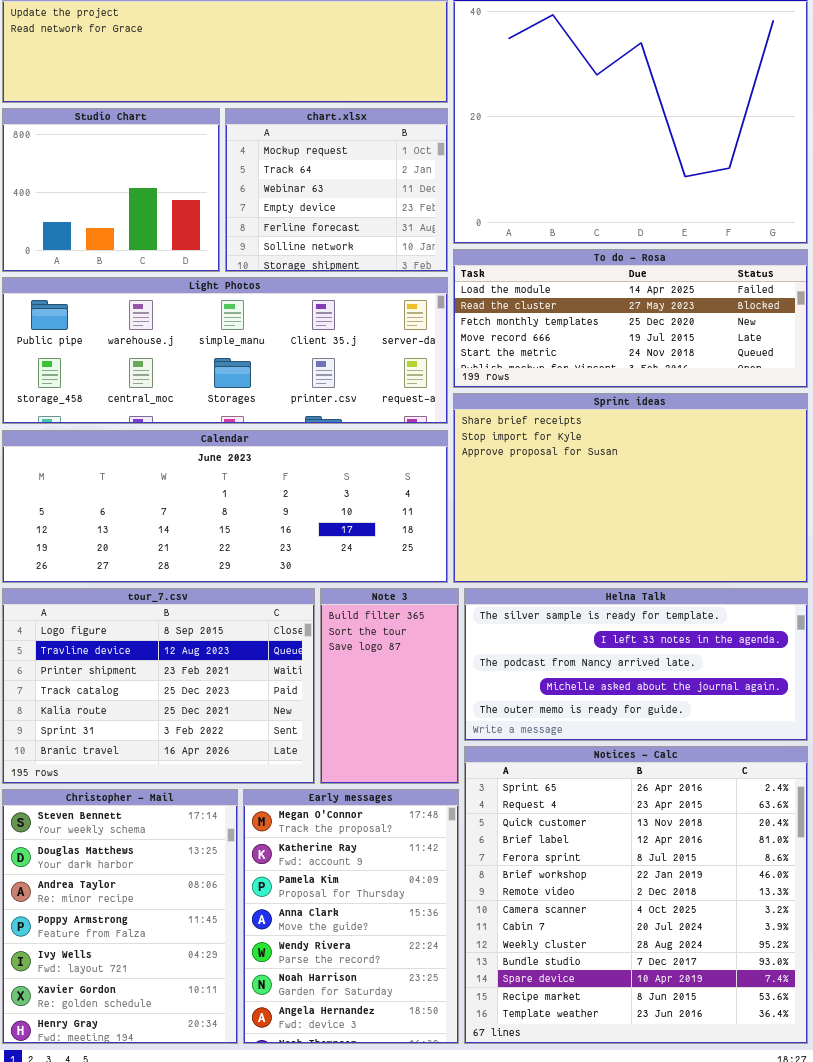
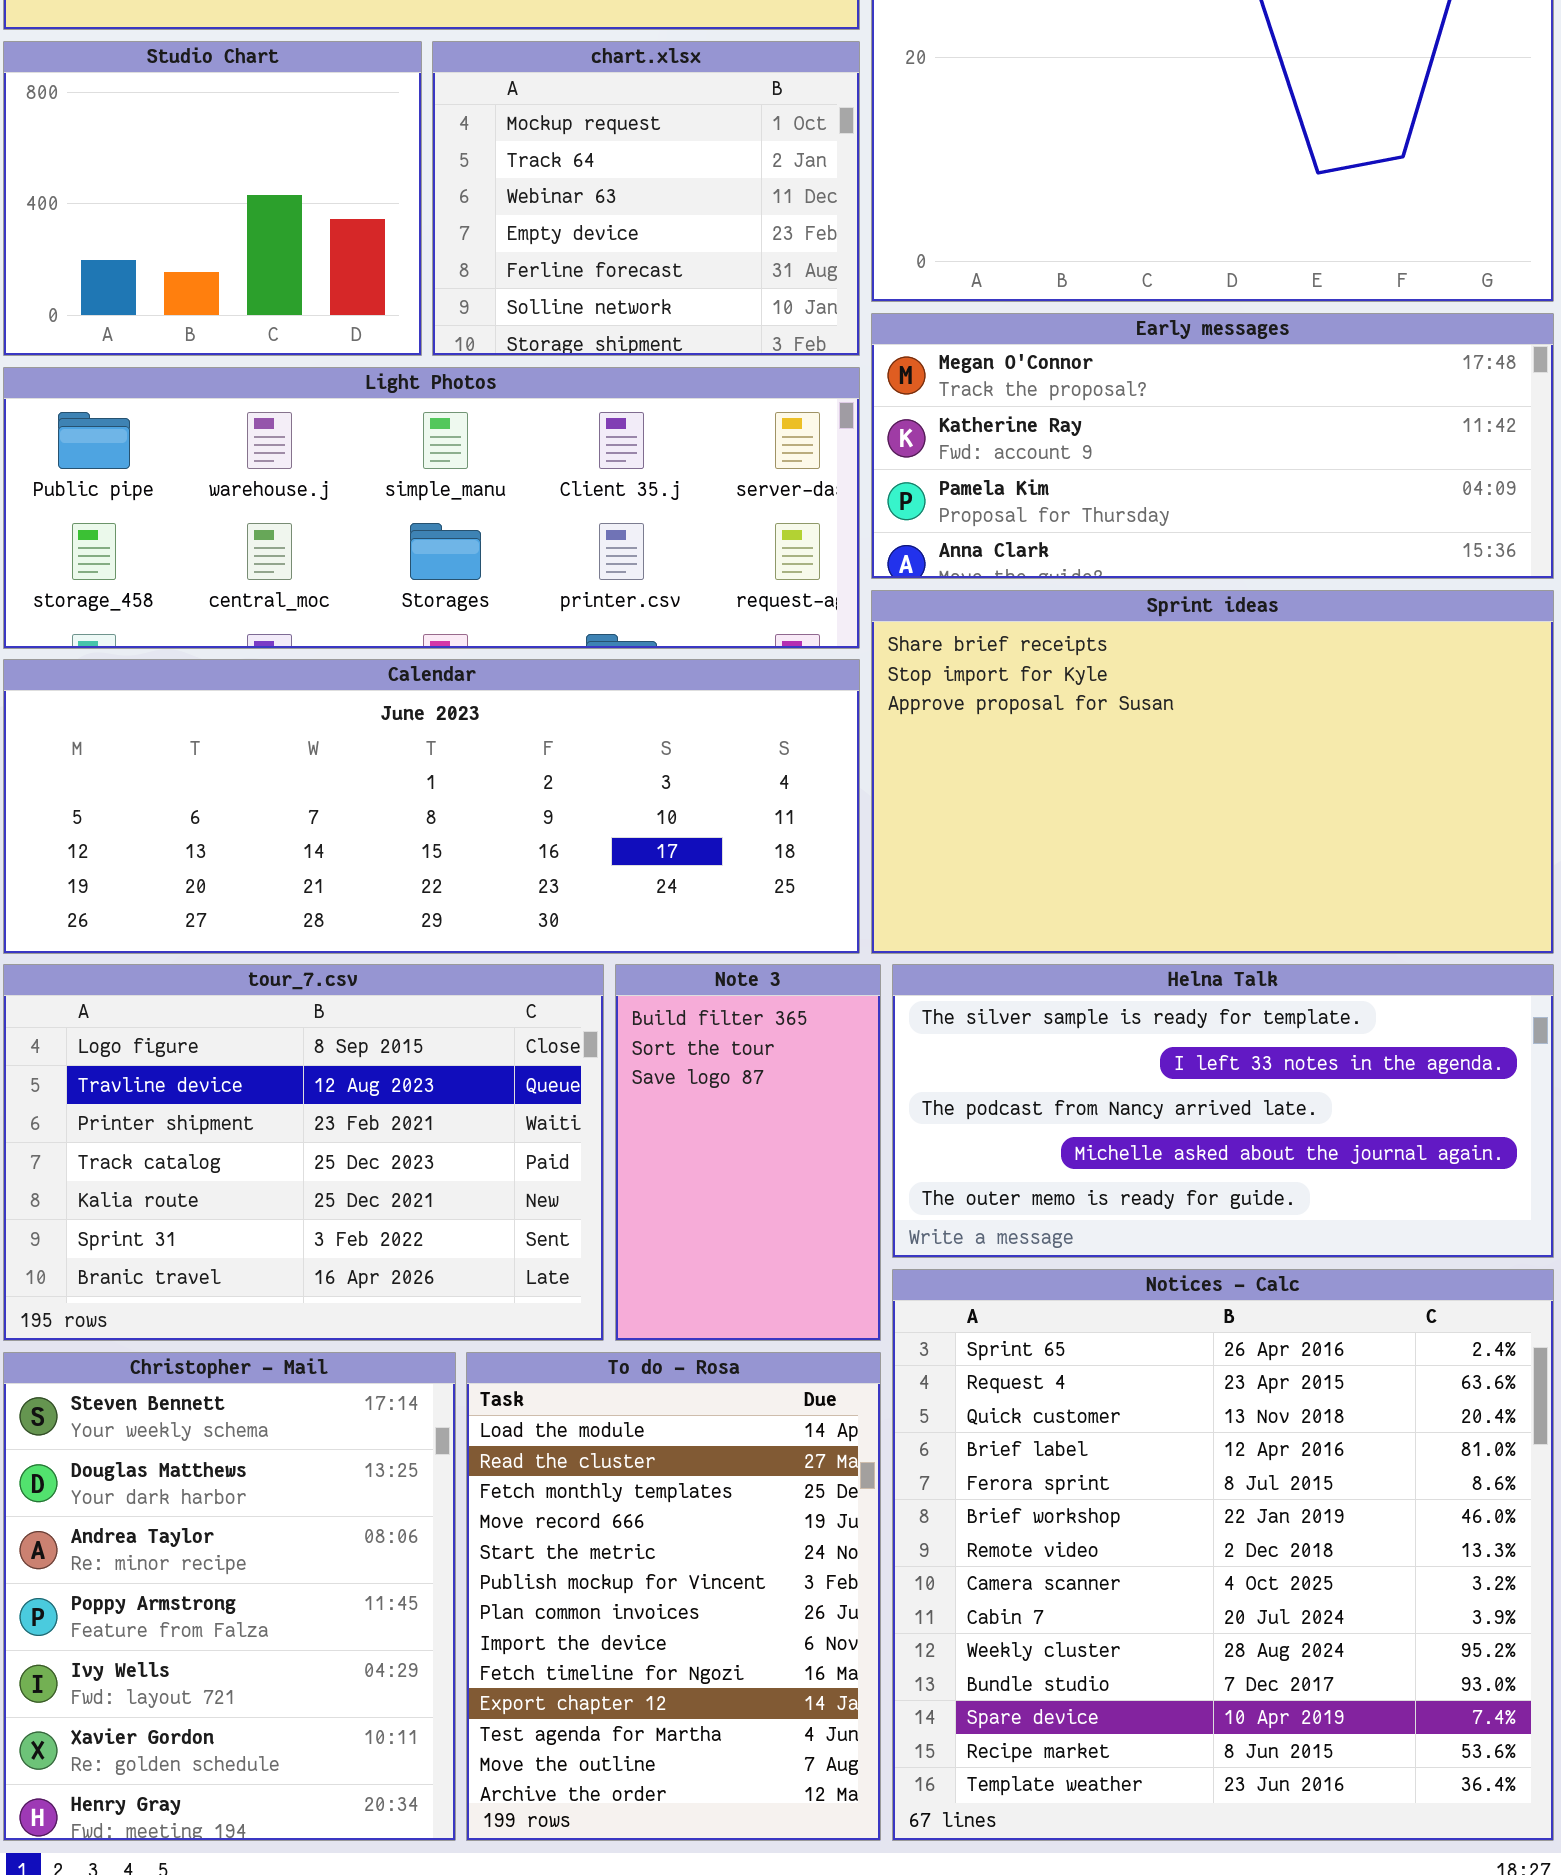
To do - Rosa: [453,249,808,388] -> [466,1352,881,1841], moved, resized
Early messages: [243,789,459,1044] -> [871,313,1554,579], moved, resized

